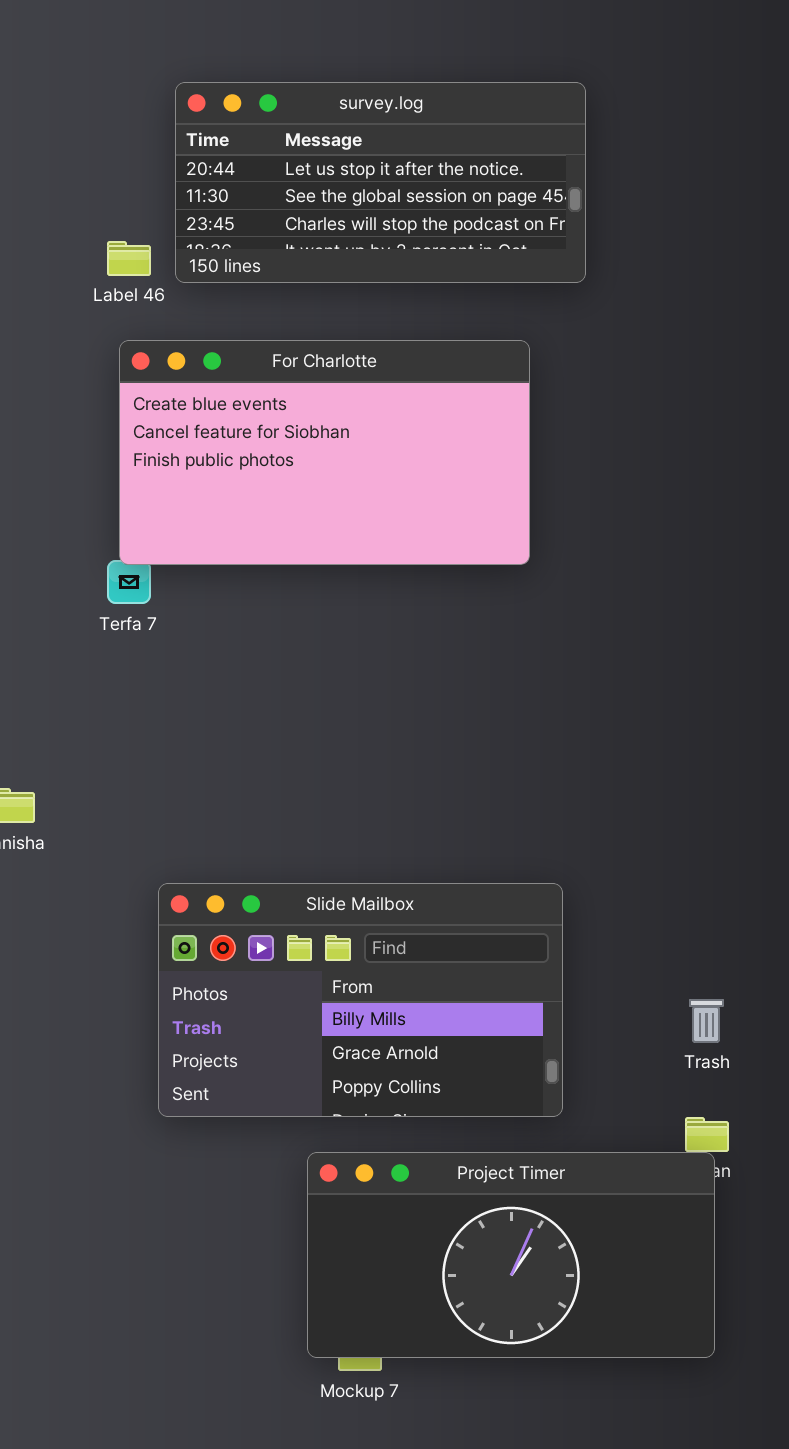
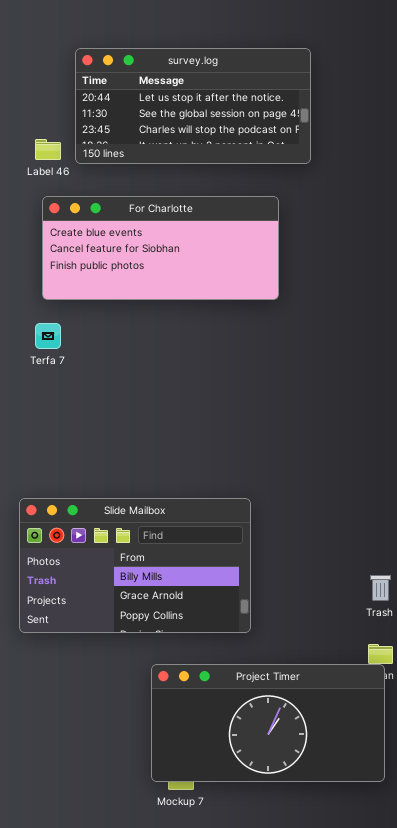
For Charlotte: [119,340,530,565] -> [42,196,279,300], resized
Slide Mailbox: [158,883,563,1117] -> [19,498,251,633], moved

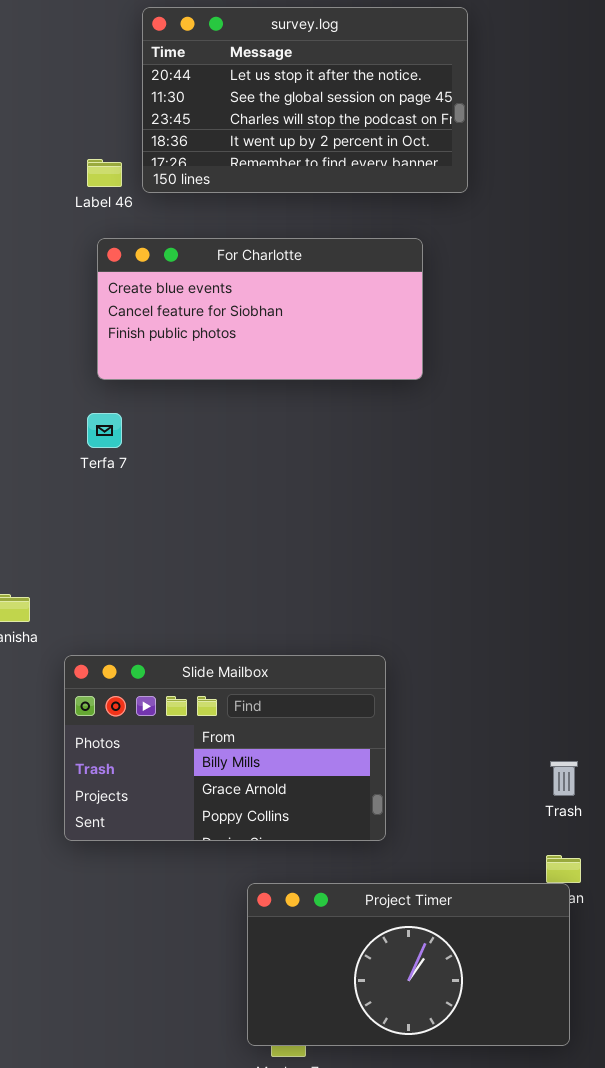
survey.log: [75,48,311,164] -> [142,7,468,193], resized

